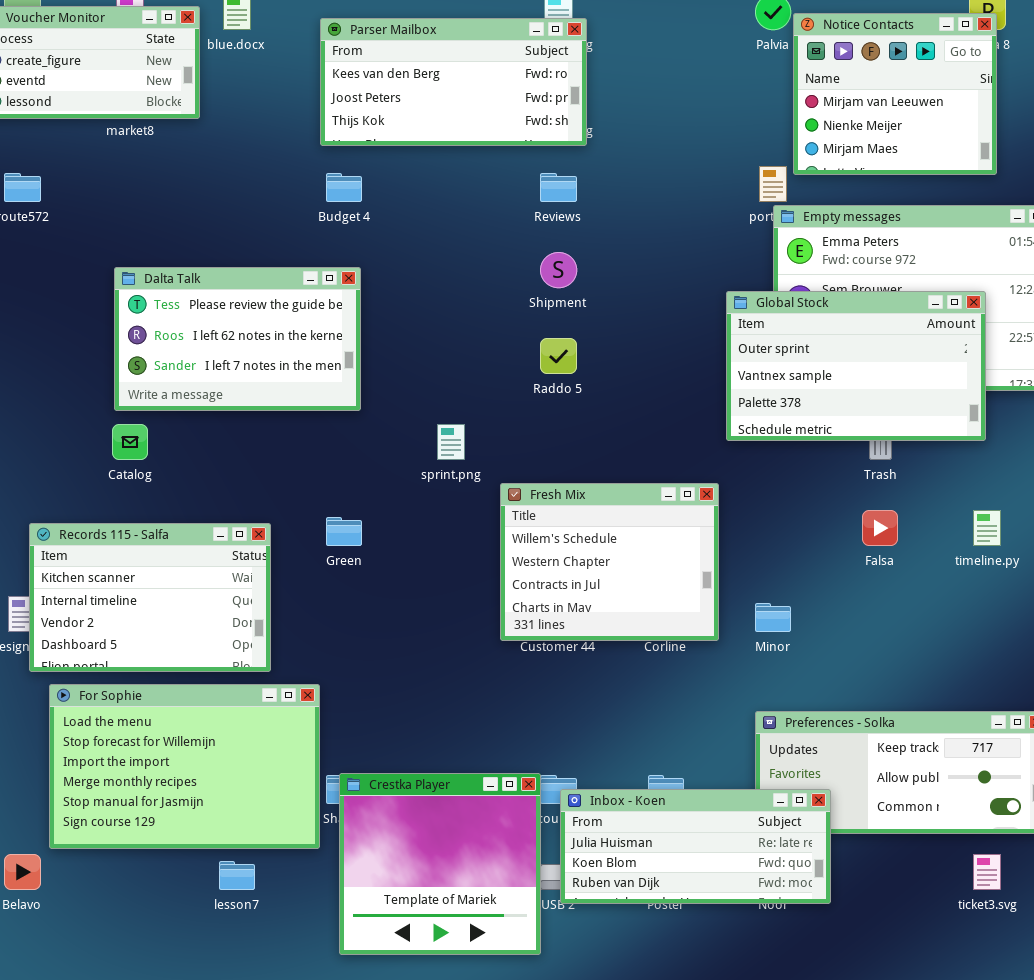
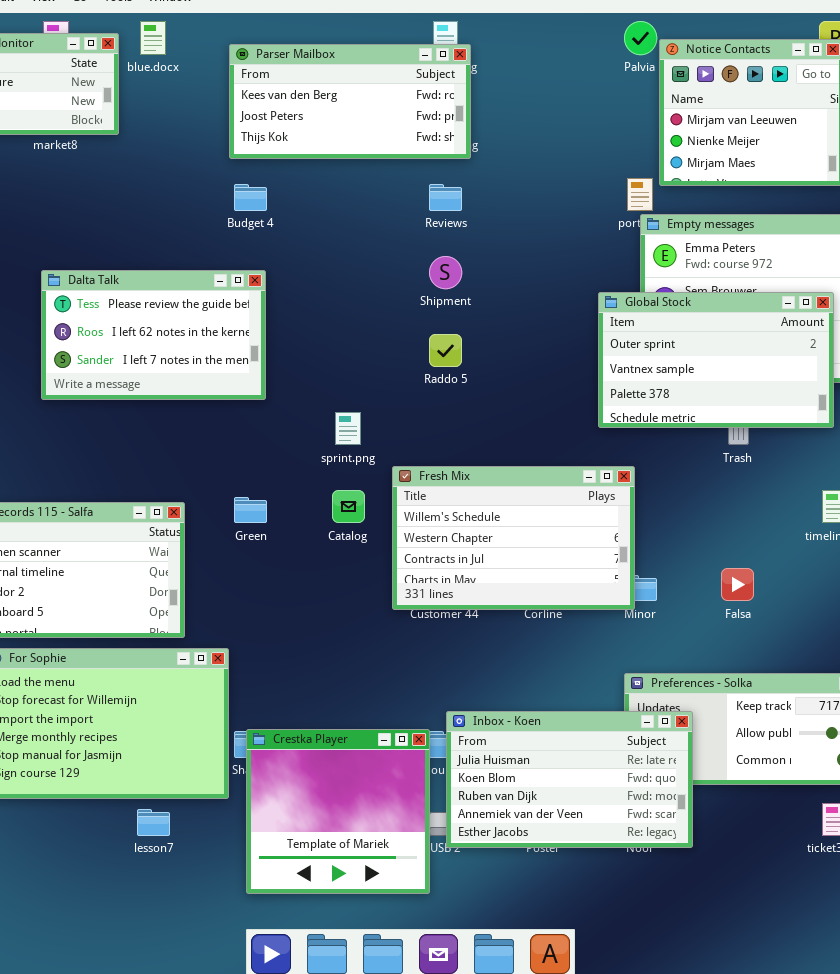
Catalog: [112,424,148,460] -> [332,490,365,523], moved
Fresh Mix: [500,483,719,641] -> [392,466,635,610], resized
Falsa: [862,510,898,546] -> [721,568,754,601], moved
Inbox - Koen: [560,789,831,904] -> [446,711,693,848], resized

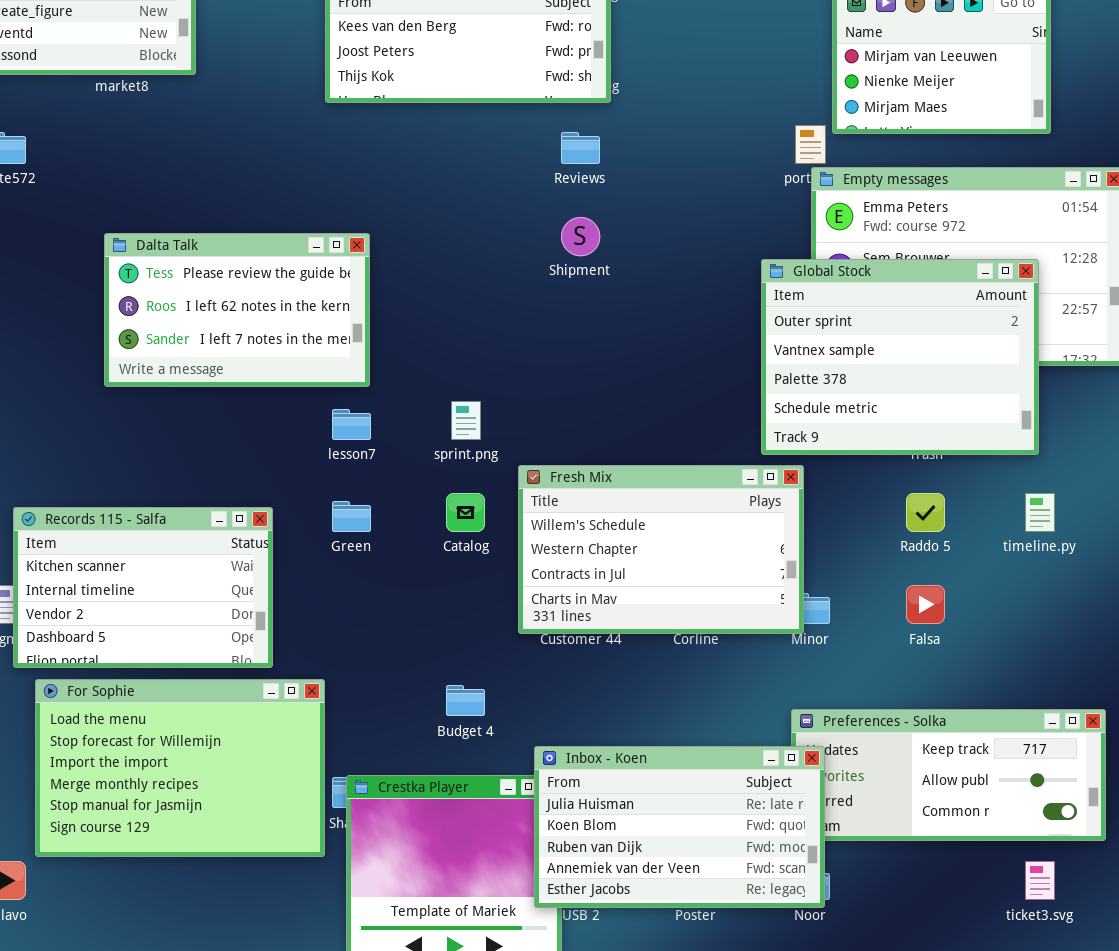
Budget 4: [234,184,267,211] -> [446,685,485,716], moved
Global Stock: [598,292,834,428] -> [761,259,1039,455], resized
Raddo 5: [429,334,462,367] -> [906,493,945,532], moved
Inbox - Koen: [446,711,693,848] -> [534,746,825,908], moved
lesson7: [137,809,170,836] -> [332,409,371,440], moved

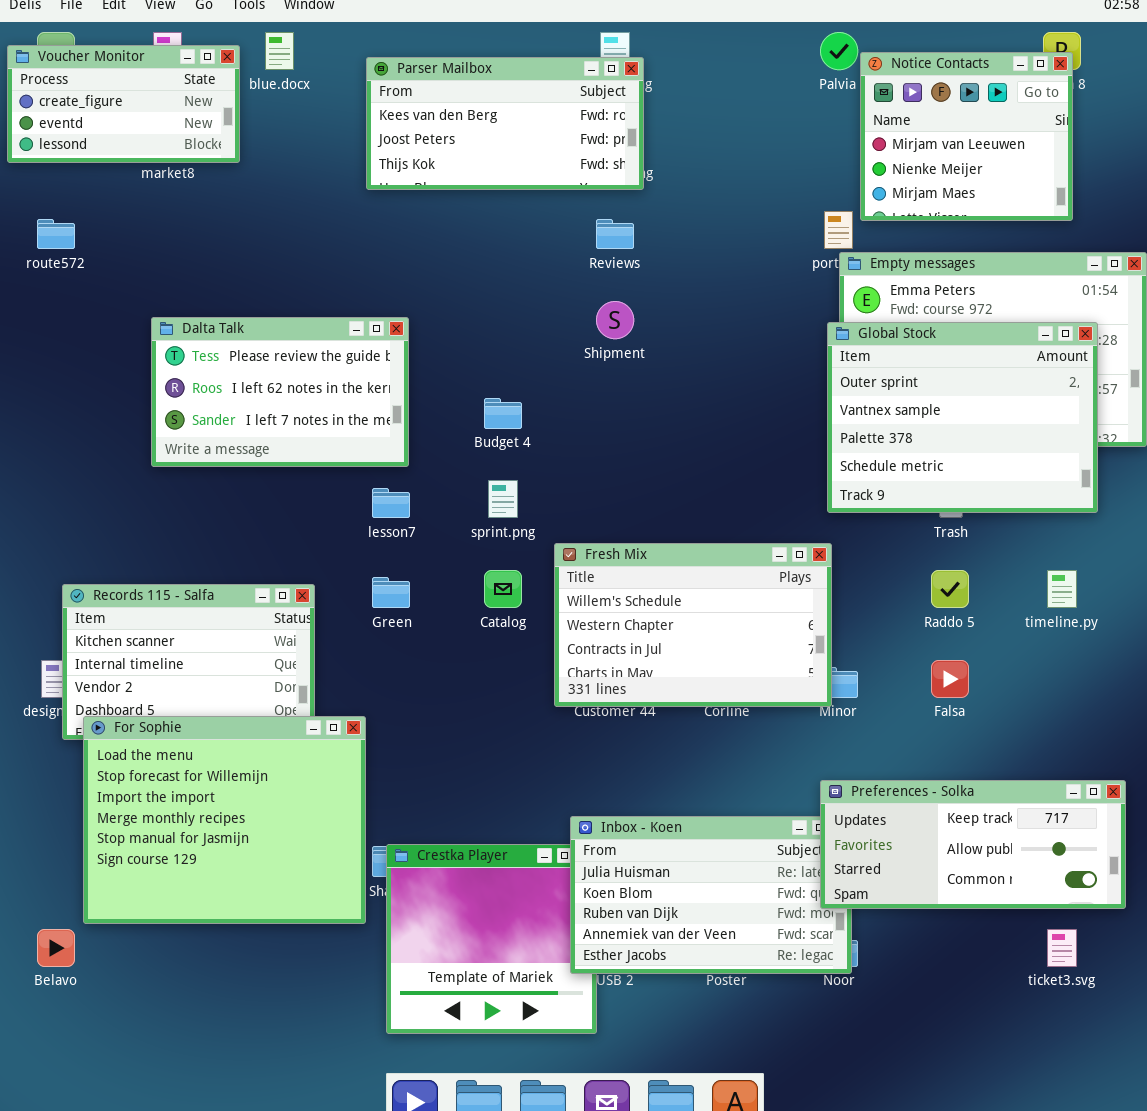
Global Stock: [761,259,1039,455] -> [827,322,1098,513], moved
For Sophie: [35,679,325,857] -> [83,716,366,924], resized
Budget 4: [446,685,485,716] -> [484,398,522,429], moved
Preferences - Solka: [791,709,1106,841] -> [820,780,1126,909], raised

